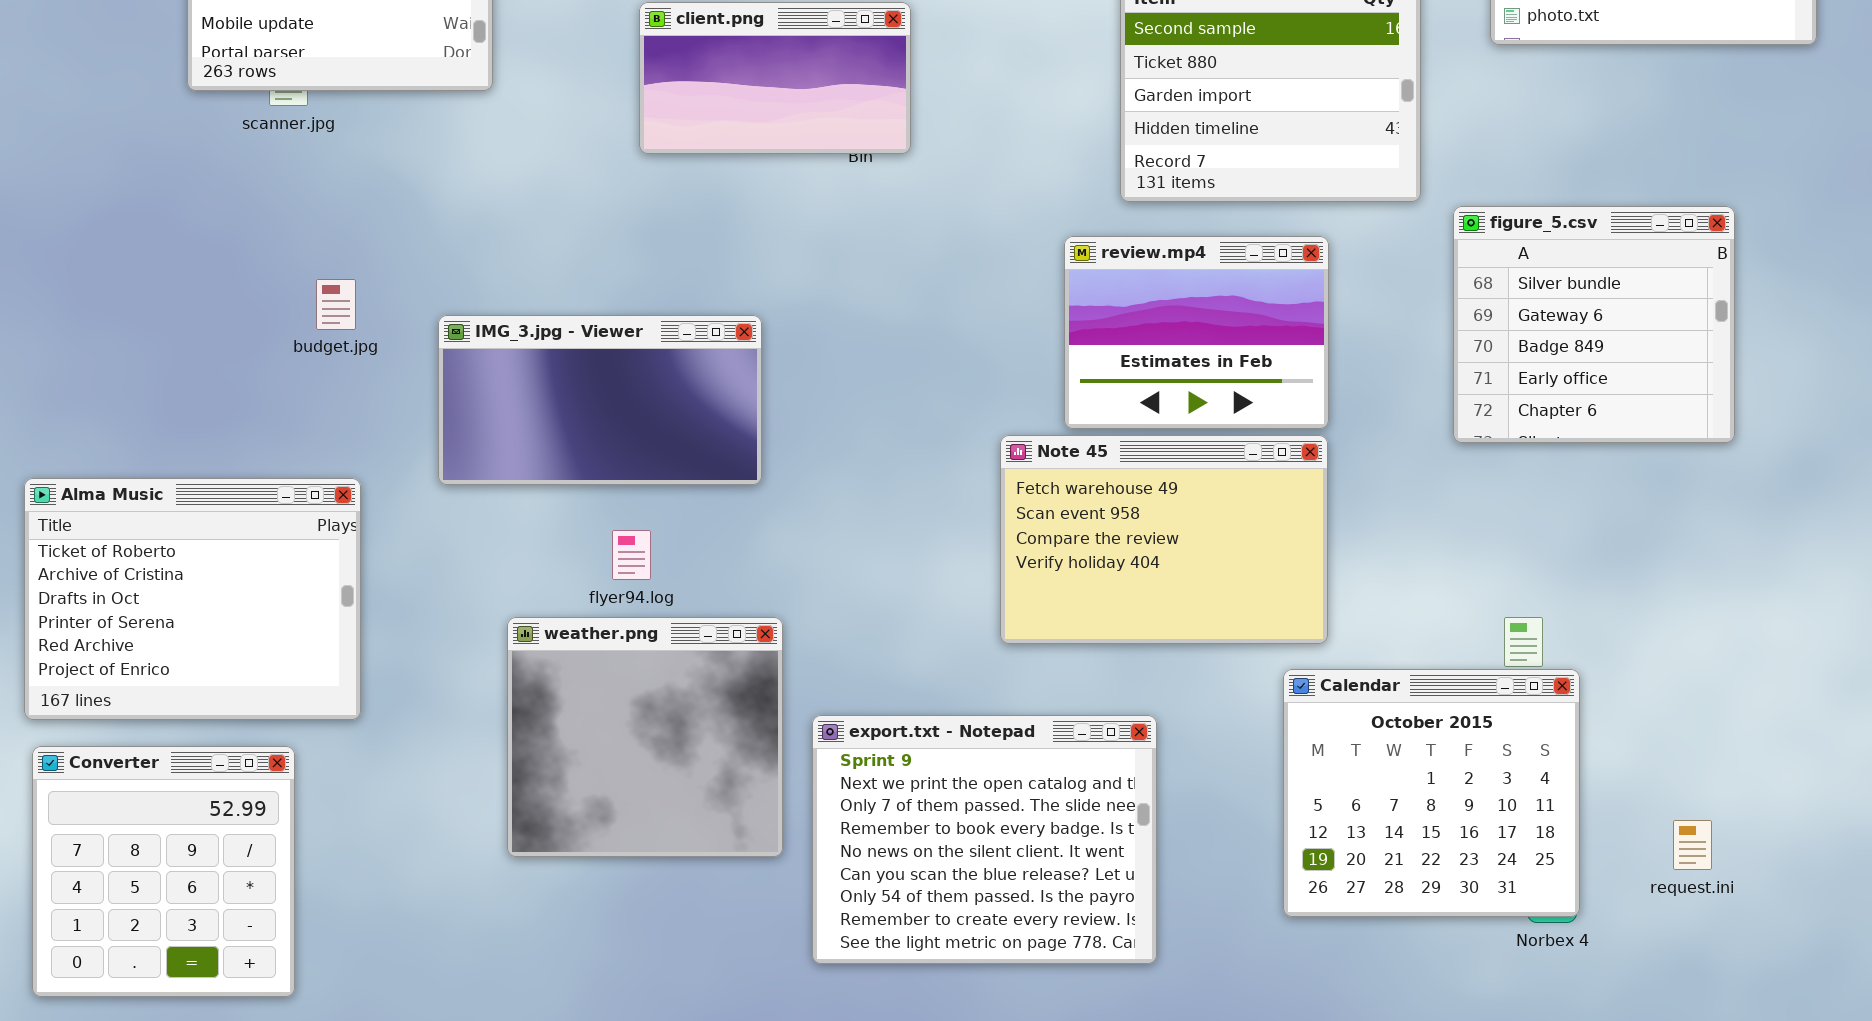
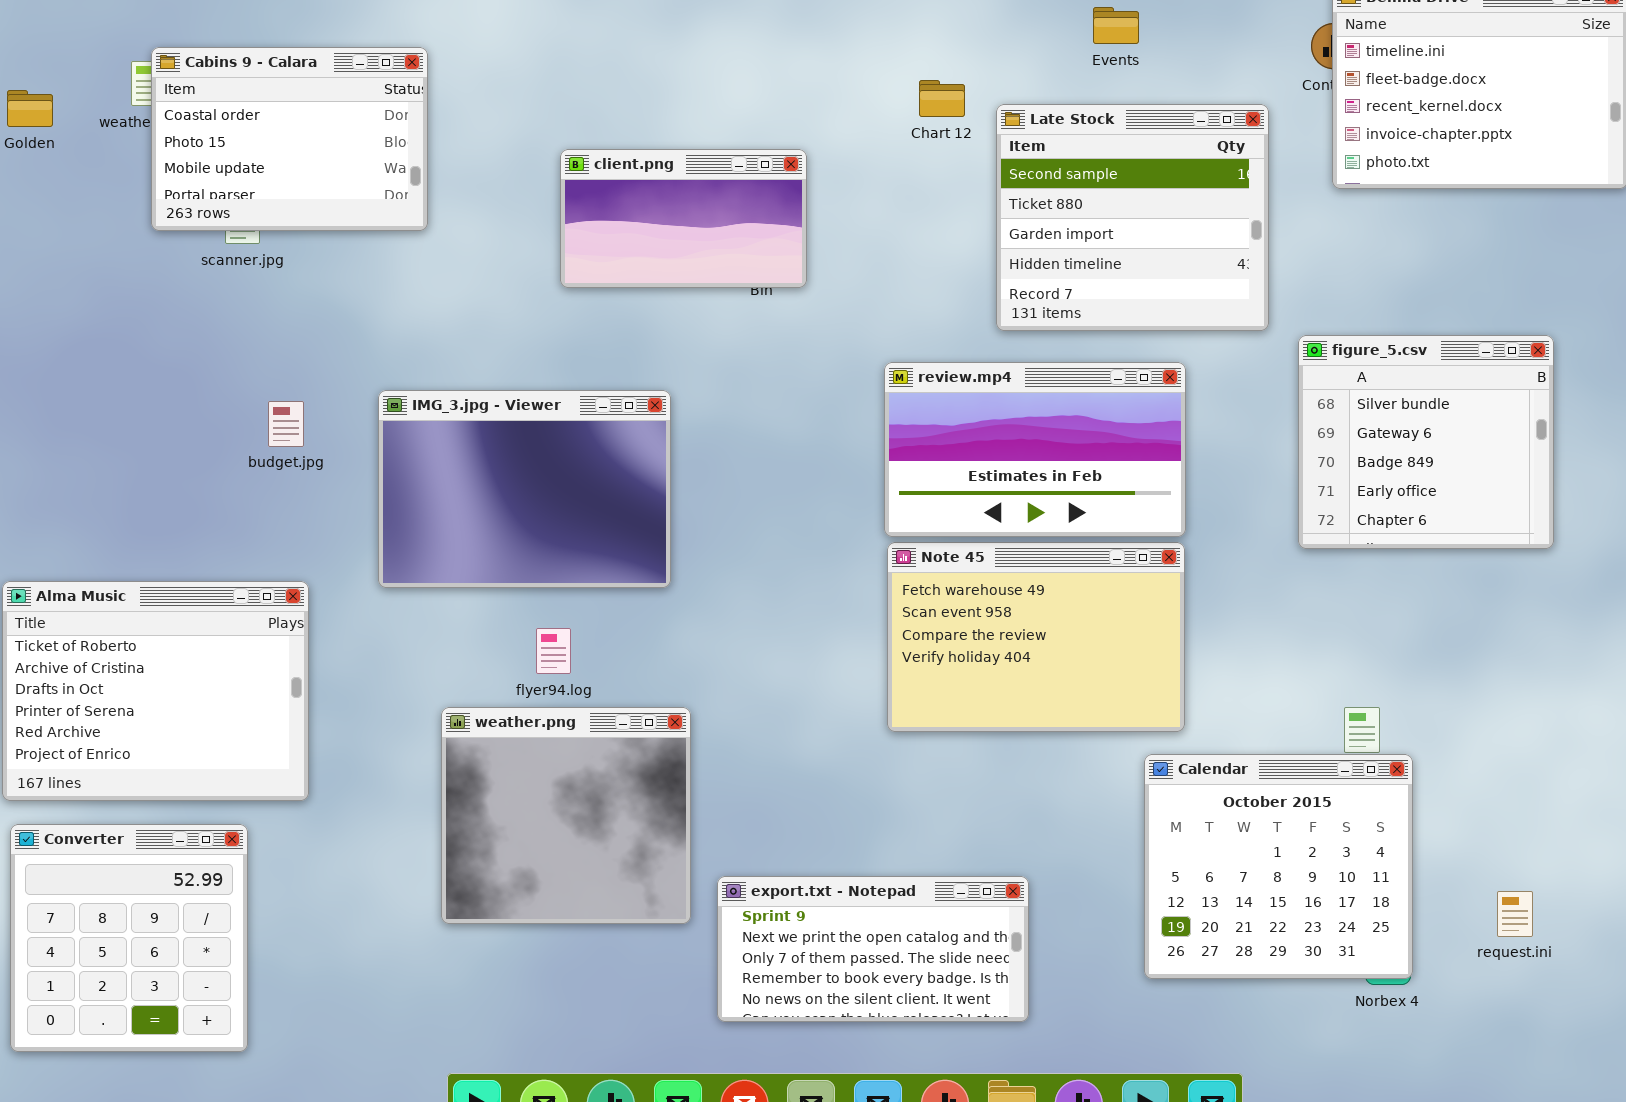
review.mp4: [1064,236,1329,429] -> [884,362,1186,537], resized
IMG_3.jpg - Viewer: [438,315,762,485] -> [378,390,671,588], resized
export.txt - Notepad: [812,715,1157,964] -> [717,876,1029,1022], resized

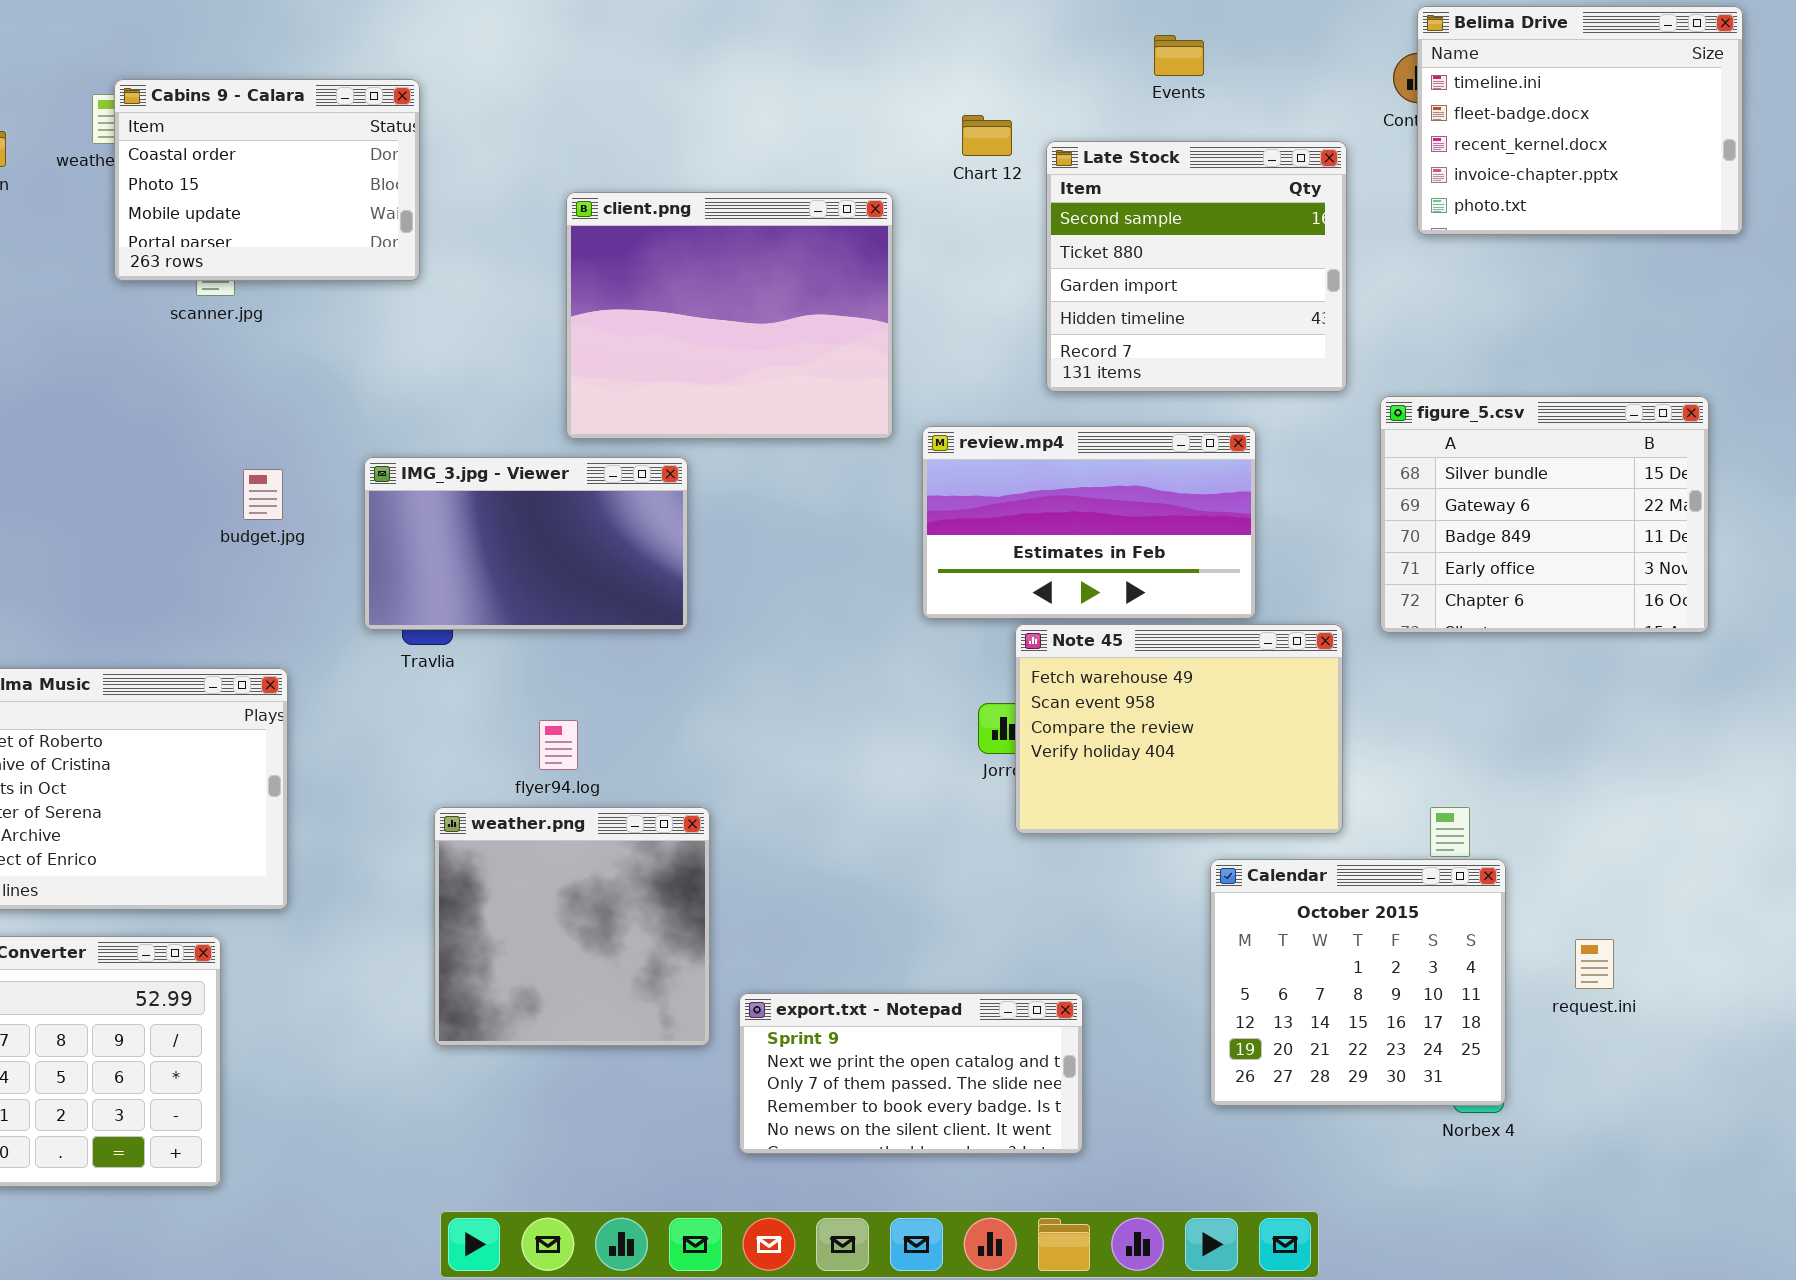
client.png: [560,149,807,288] -> [566,192,893,439], resized
figure_5.csv: [1298,335,1554,549] -> [1380,396,1709,633], resized
IMG_3.jpg - Viewer: [378,390,671,588] -> [364,457,688,630], resized
Note 45: [887,542,1185,732] -> [1015,624,1343,834], moved
request.ini: [1497,891,1533,937] -> [1575,939,1614,989], moved

